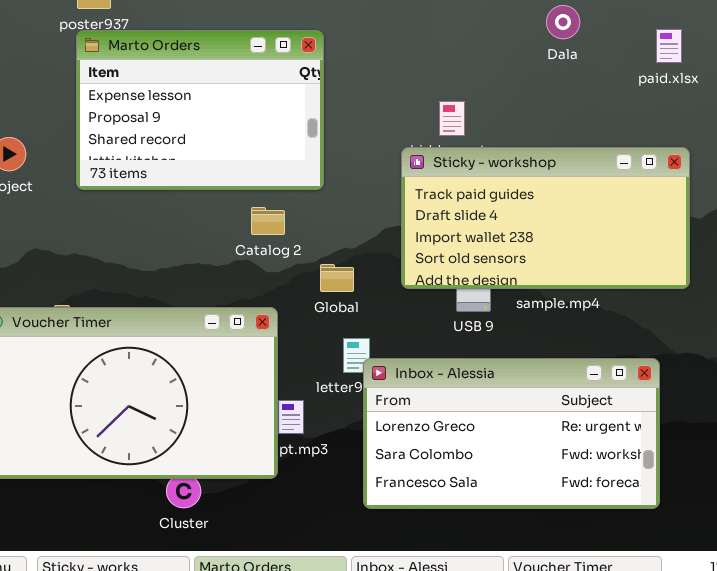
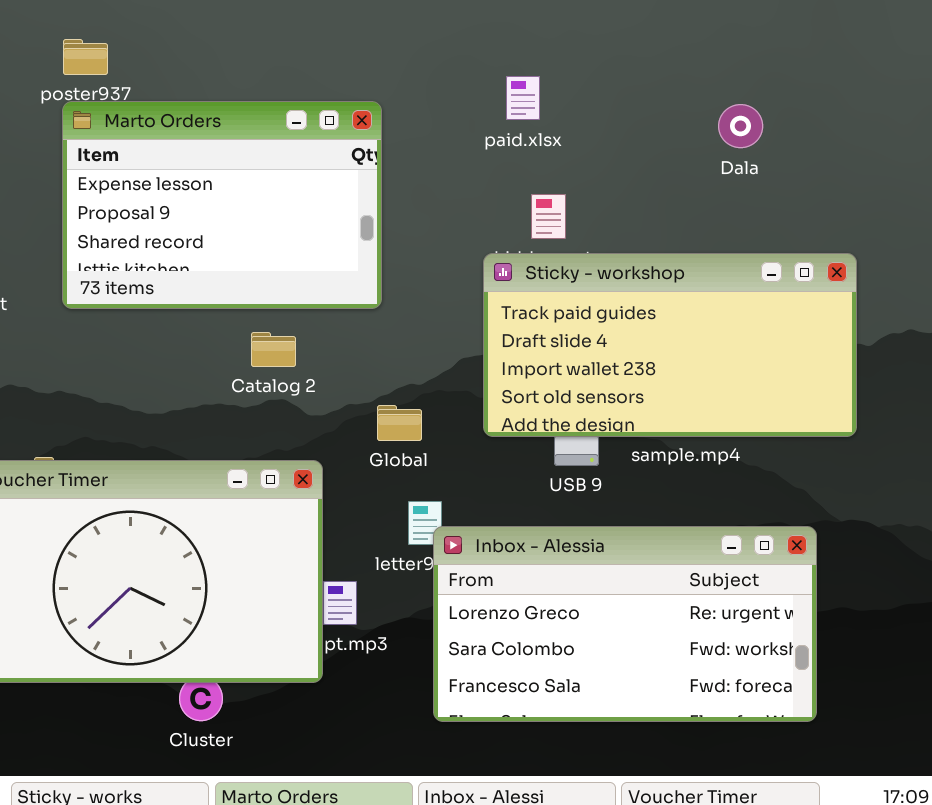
Dala: [546,5,580,39] -> [718,104,763,148], moved
paid.xlsx: [656,29,682,63] -> [506,76,540,120], moved
Catalog 2: [251,207,285,235] -> [251,332,296,367], moved

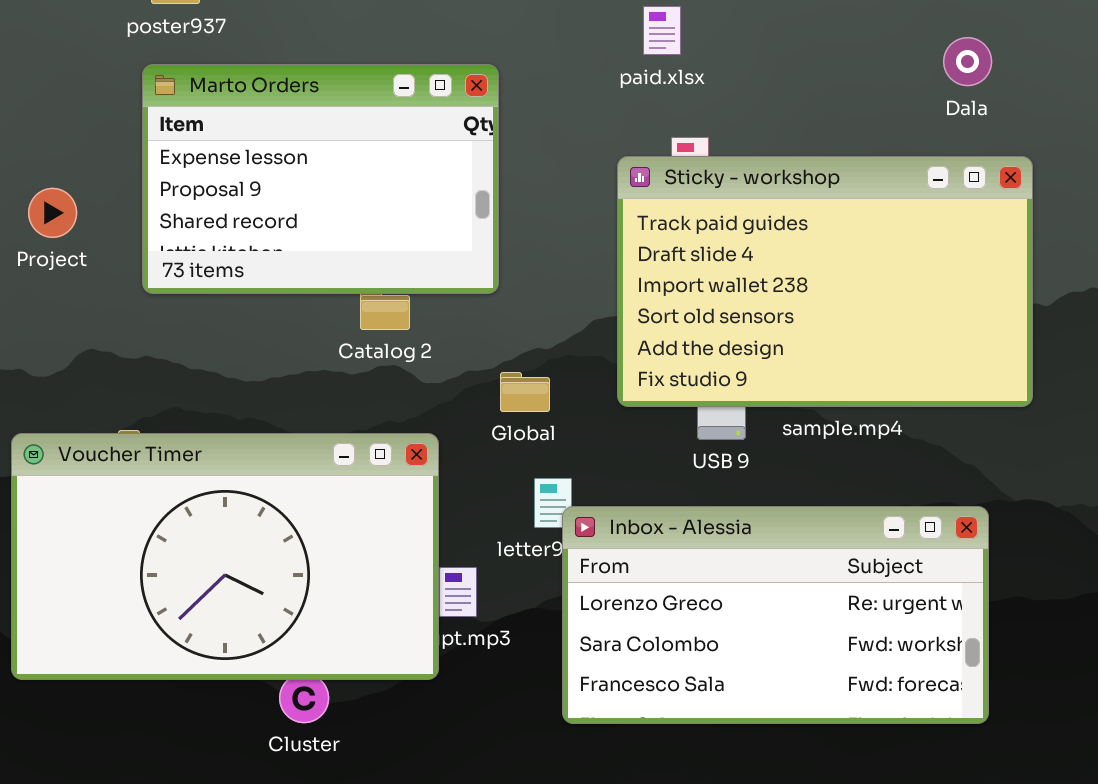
Marto Orders: [62,101,382,309] -> [142,64,499,294], moved
Dala: [718,104,763,148] -> [943,37,992,86], moved
Sticky - workshop: [483,253,857,437] -> [617,156,1033,407], resized

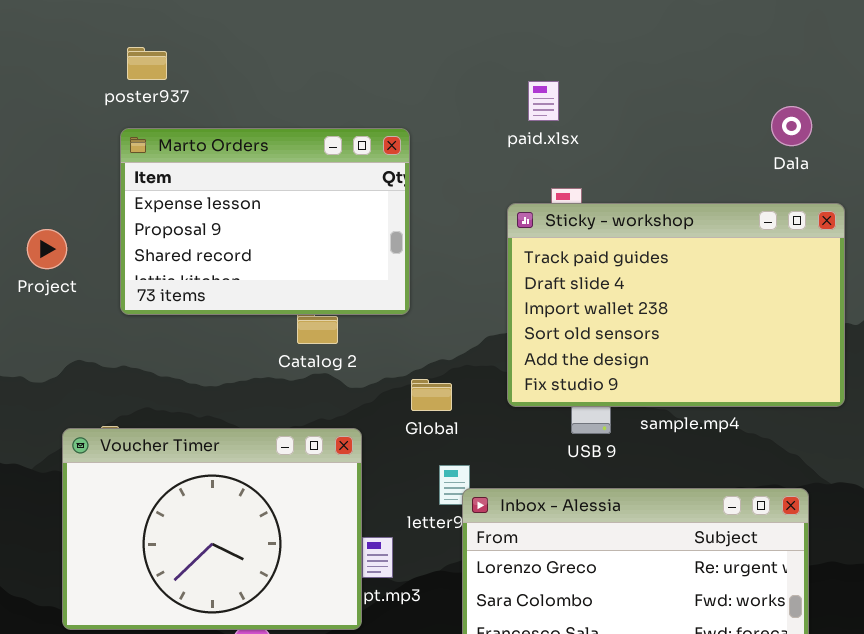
Voucher Timer: [11,433,439,680] -> [62,428,362,630], resized

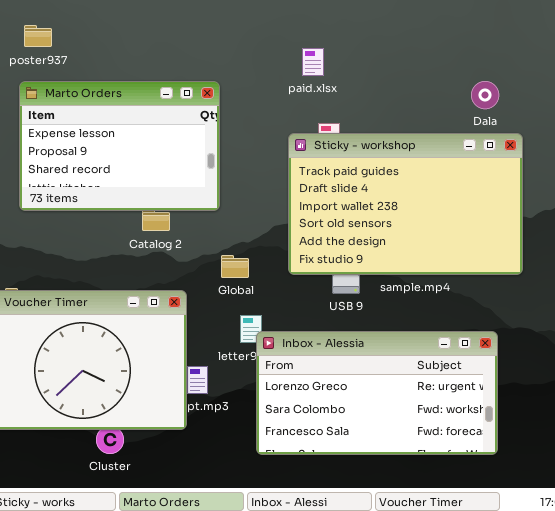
Dala: [771,106,812,146] -> [471,81,499,109], moved

